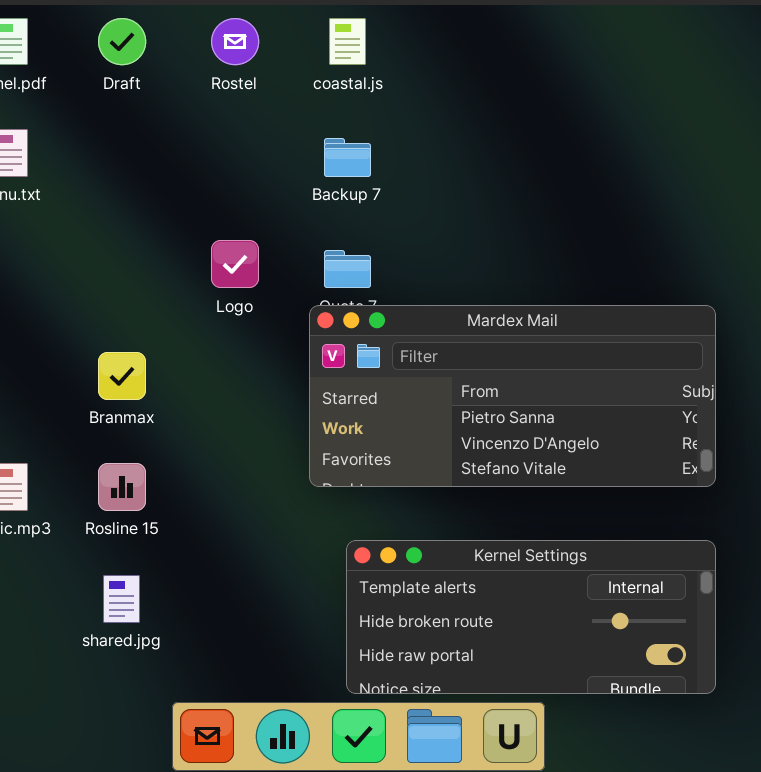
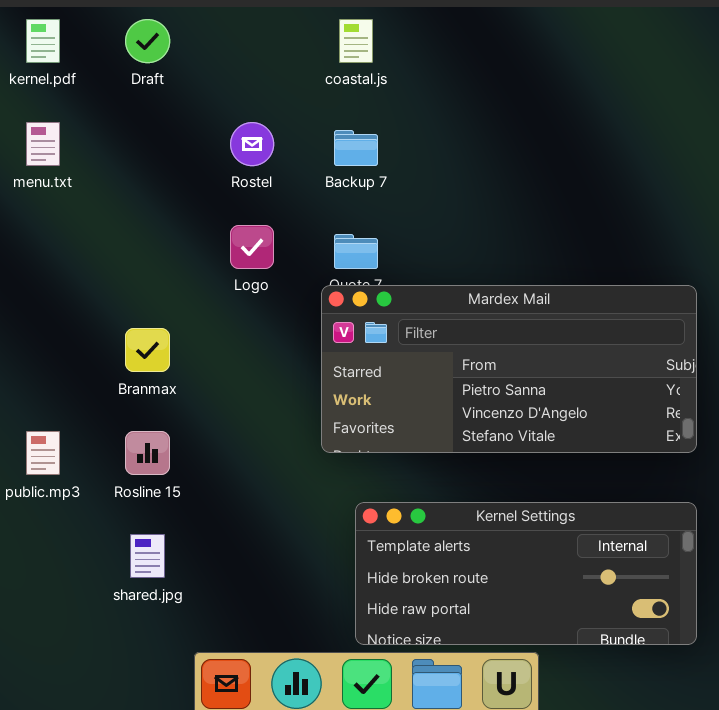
Rostel: [211,18,259,65] -> [230,122,274,166], moved

